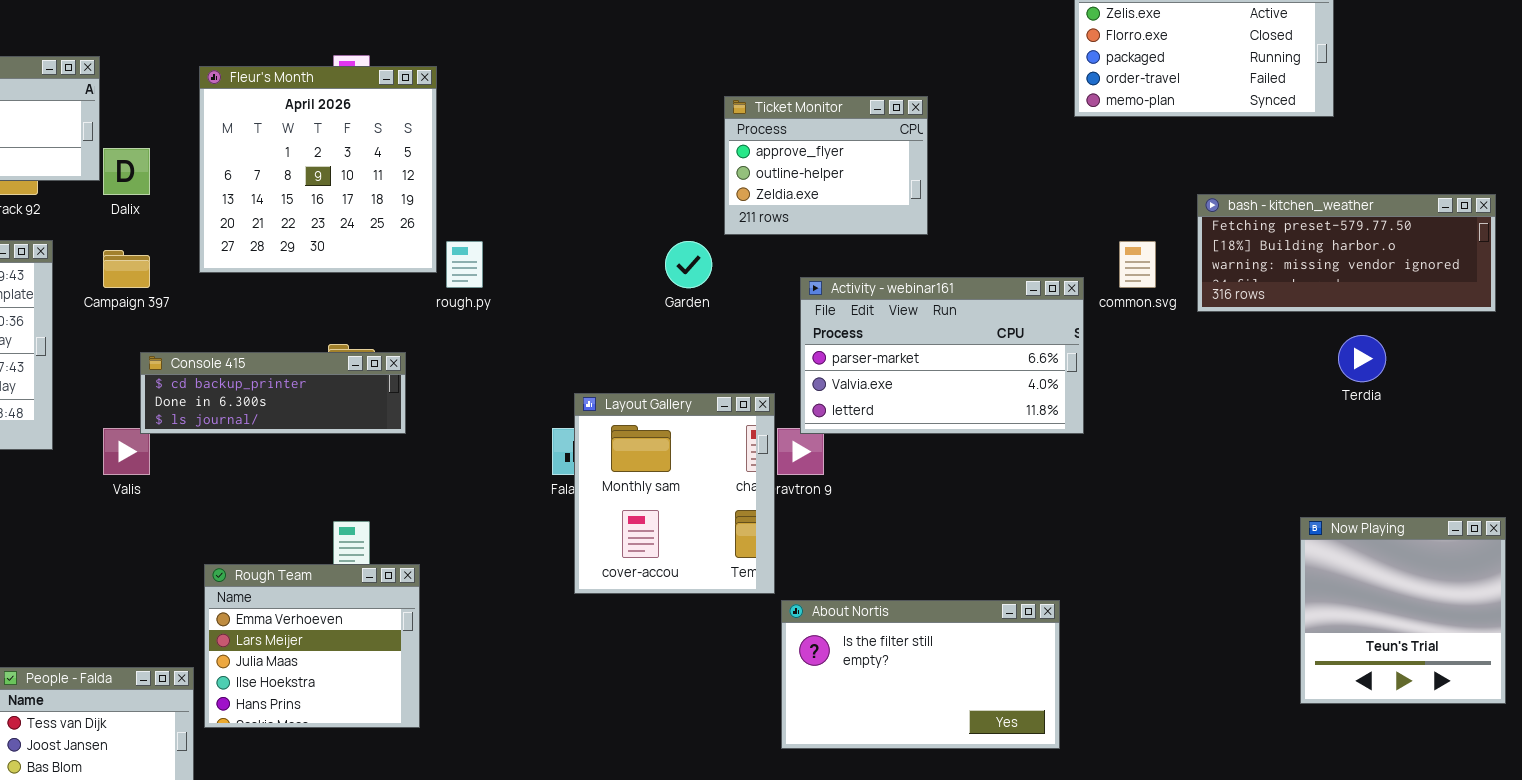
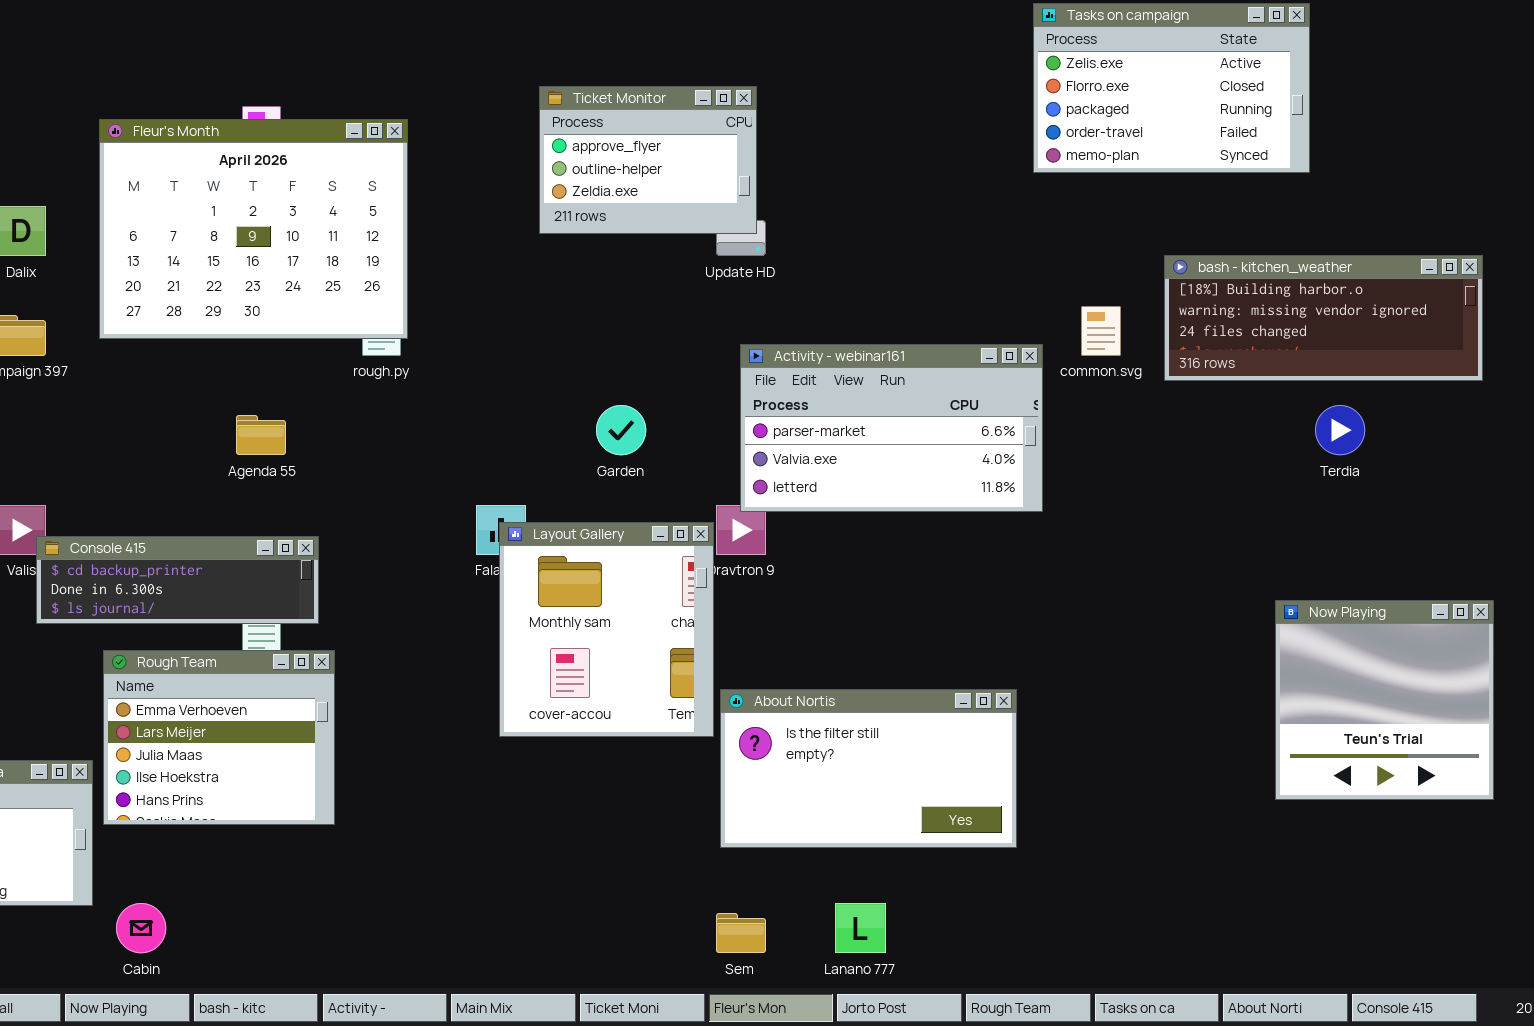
Fleur's Month: [199,66,437,273] -> [99,119,408,339], resized
Ticket Monitor: [724,96,928,235] -> [539,86,757,234], moved
bash - kitchen_weather: [1197,194,1496,312] -> [1164,255,1483,381], scrolled down 1 row
Garden: [665,241,712,288] -> [596,405,646,455], moved
Console 415: [140,352,406,434] -> [36,536,319,624], moved
Layout Gallery: [574,393,775,594] -> [499,522,714,737], moved

